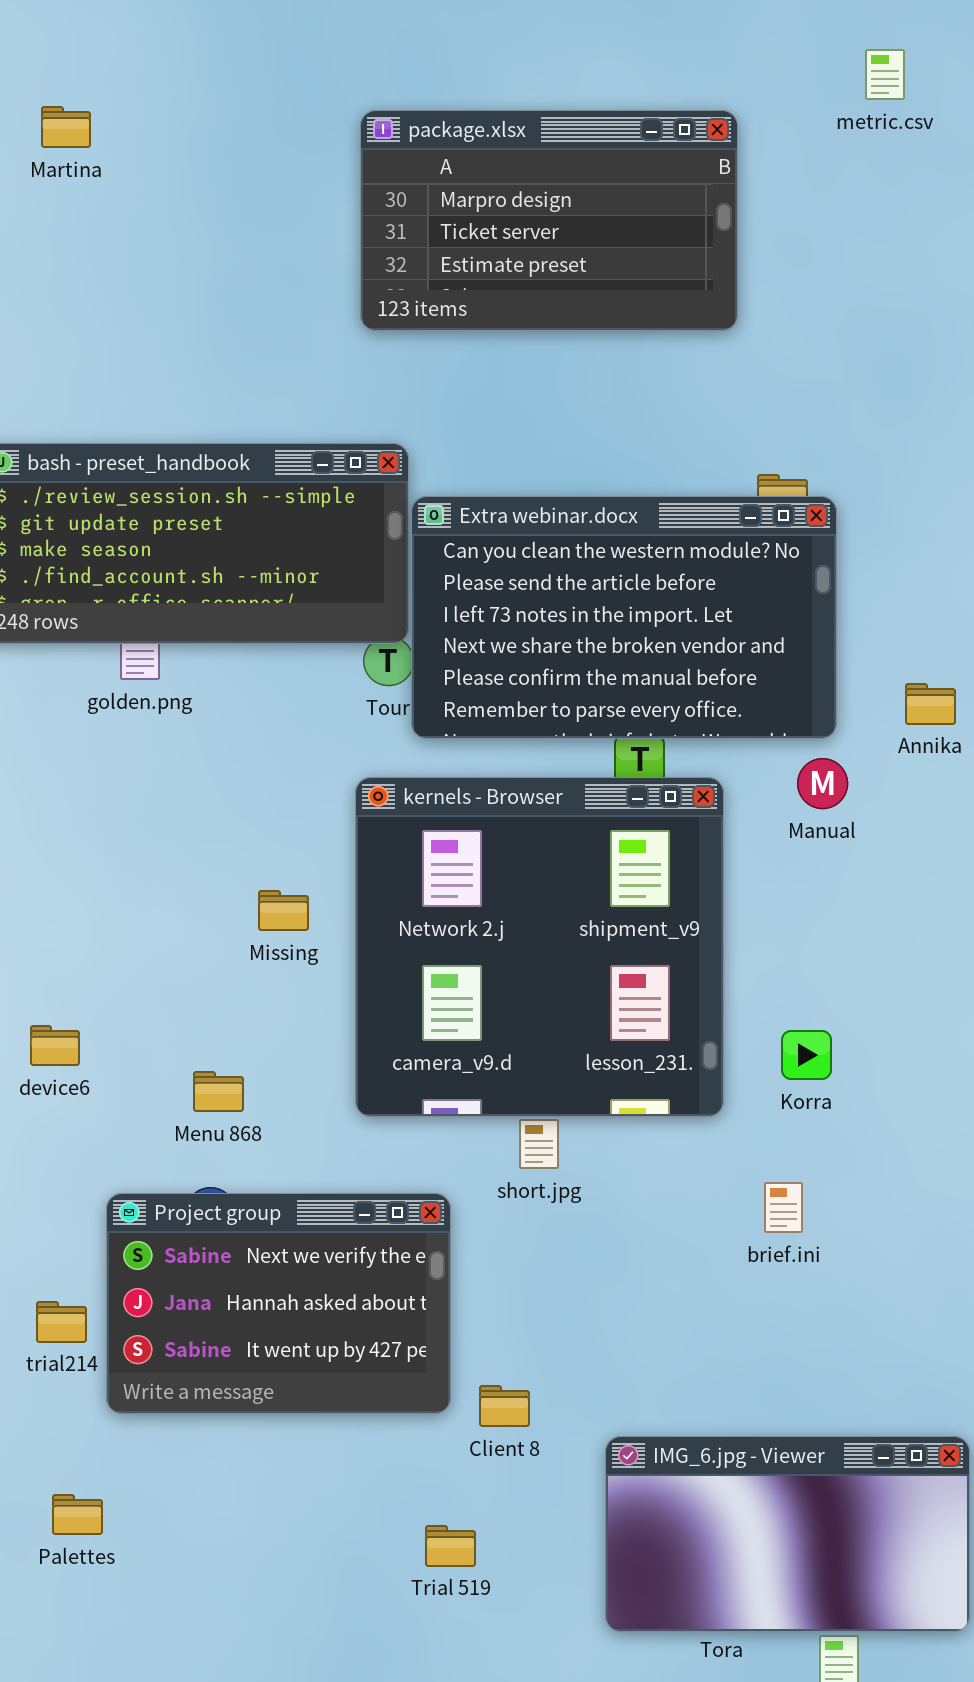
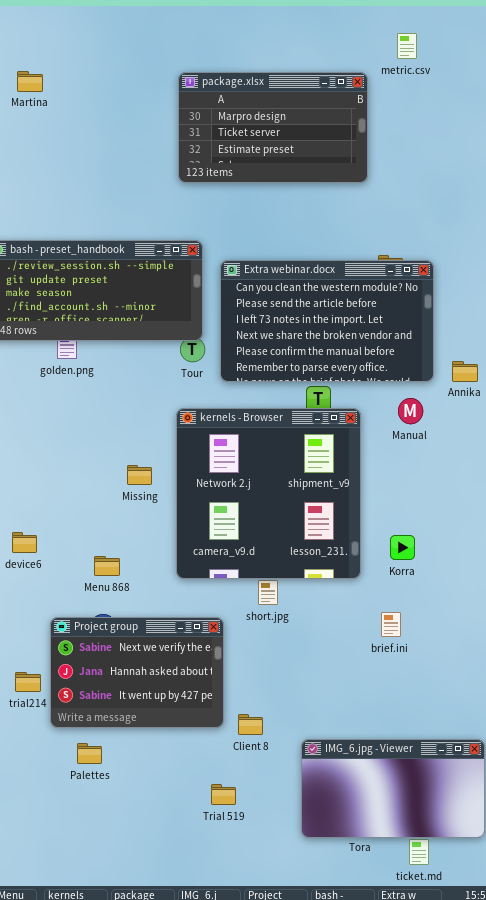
metric.csv: [865,49,905,100] -> [397,33,417,59], moved
Extra webinar.docx: [411,496,837,739] -> [220,260,434,382], moved
Palettes: [52,1494,103,1535] -> [77,743,102,764], moved

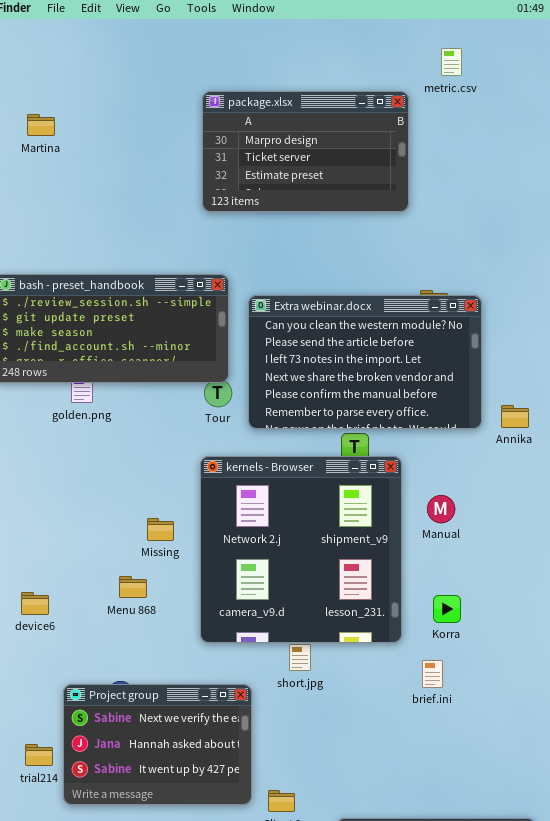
Martina: [17,71,43,92] -> [27,114,55,136], moved
Manual: [398,398,423,424] -> [427,495,455,523], moved
Menu 868: [94,556,120,576] -> [119,576,147,598], moved
brief.ini: [381,612,401,637] -> [422,660,443,688], moved

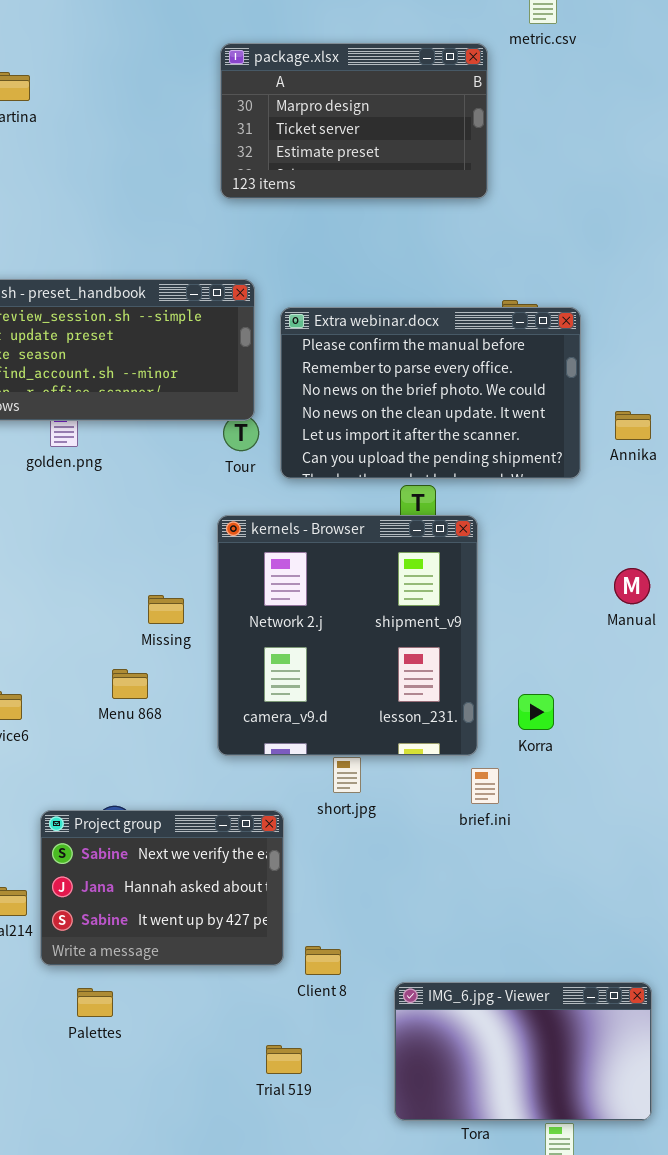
Extra webinar.docx: [248,295,482,429] -> [280,307,581,479], scrolled down 4 rows
Annika: [501,405,529,428] -> [615,411,651,440], moved
Manual: [427,495,455,523] -> [614,568,650,604], moved
brief.ini: [422,660,443,688] -> [471,768,499,804], moved

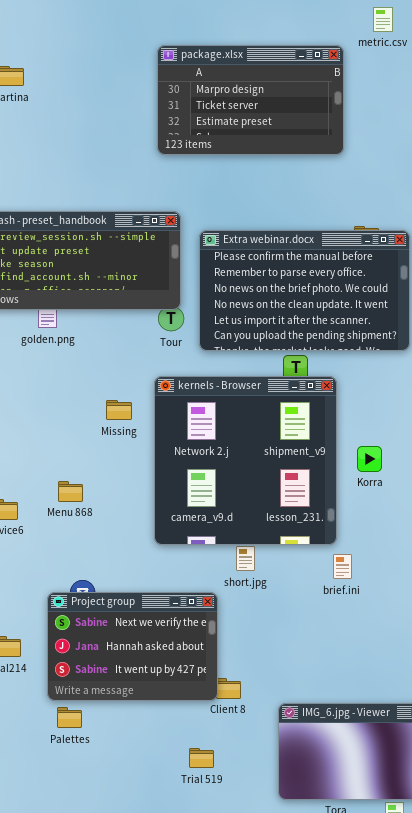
Missing: [148,595,184,624] -> [106,400,132,420], moved
Menu 868: [112,669,148,699] -> [58,481,83,502], moved
Korra: [518,694,554,730] -> [357,446,382,472], moved
Project group: [40,810,284,966] -> [47,592,218,701], moved

